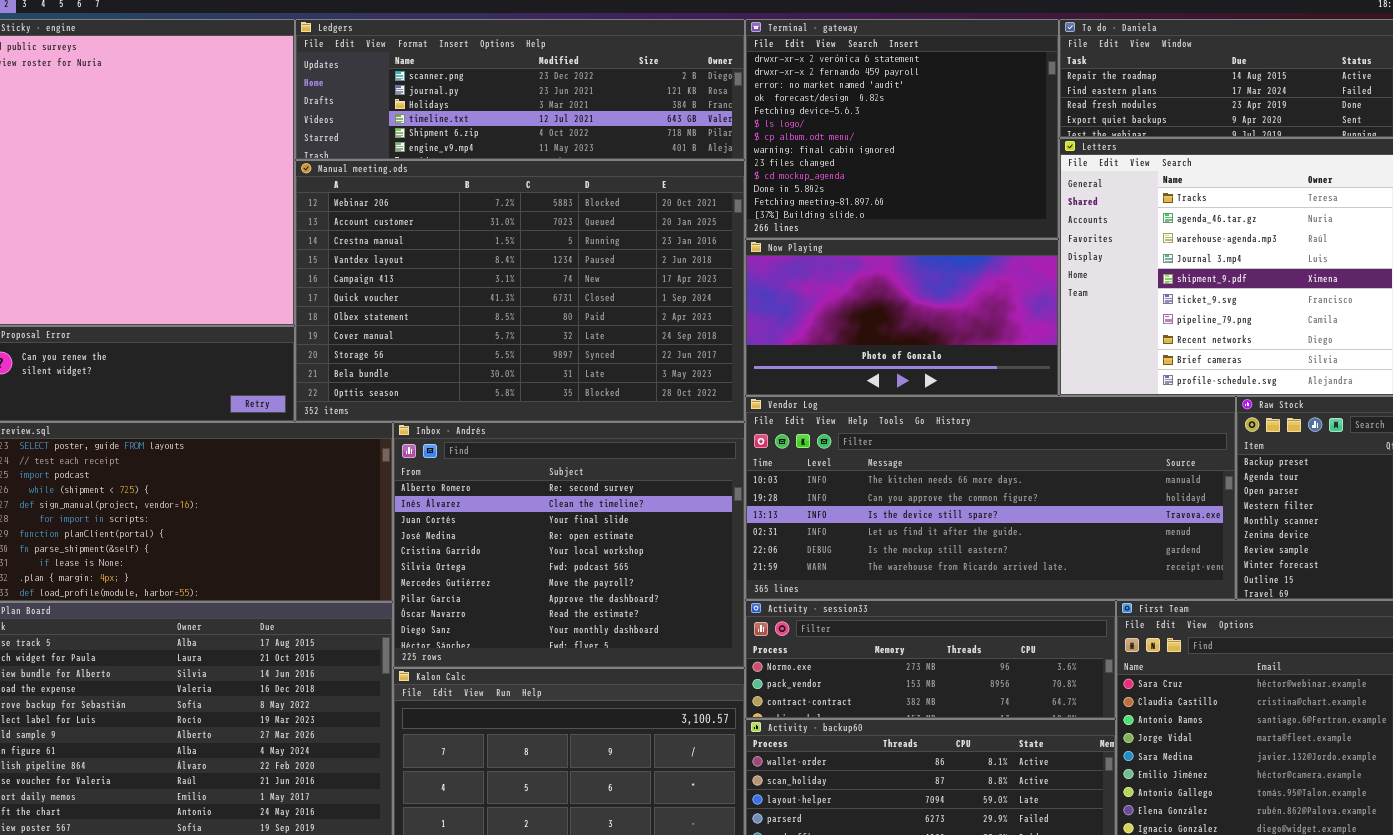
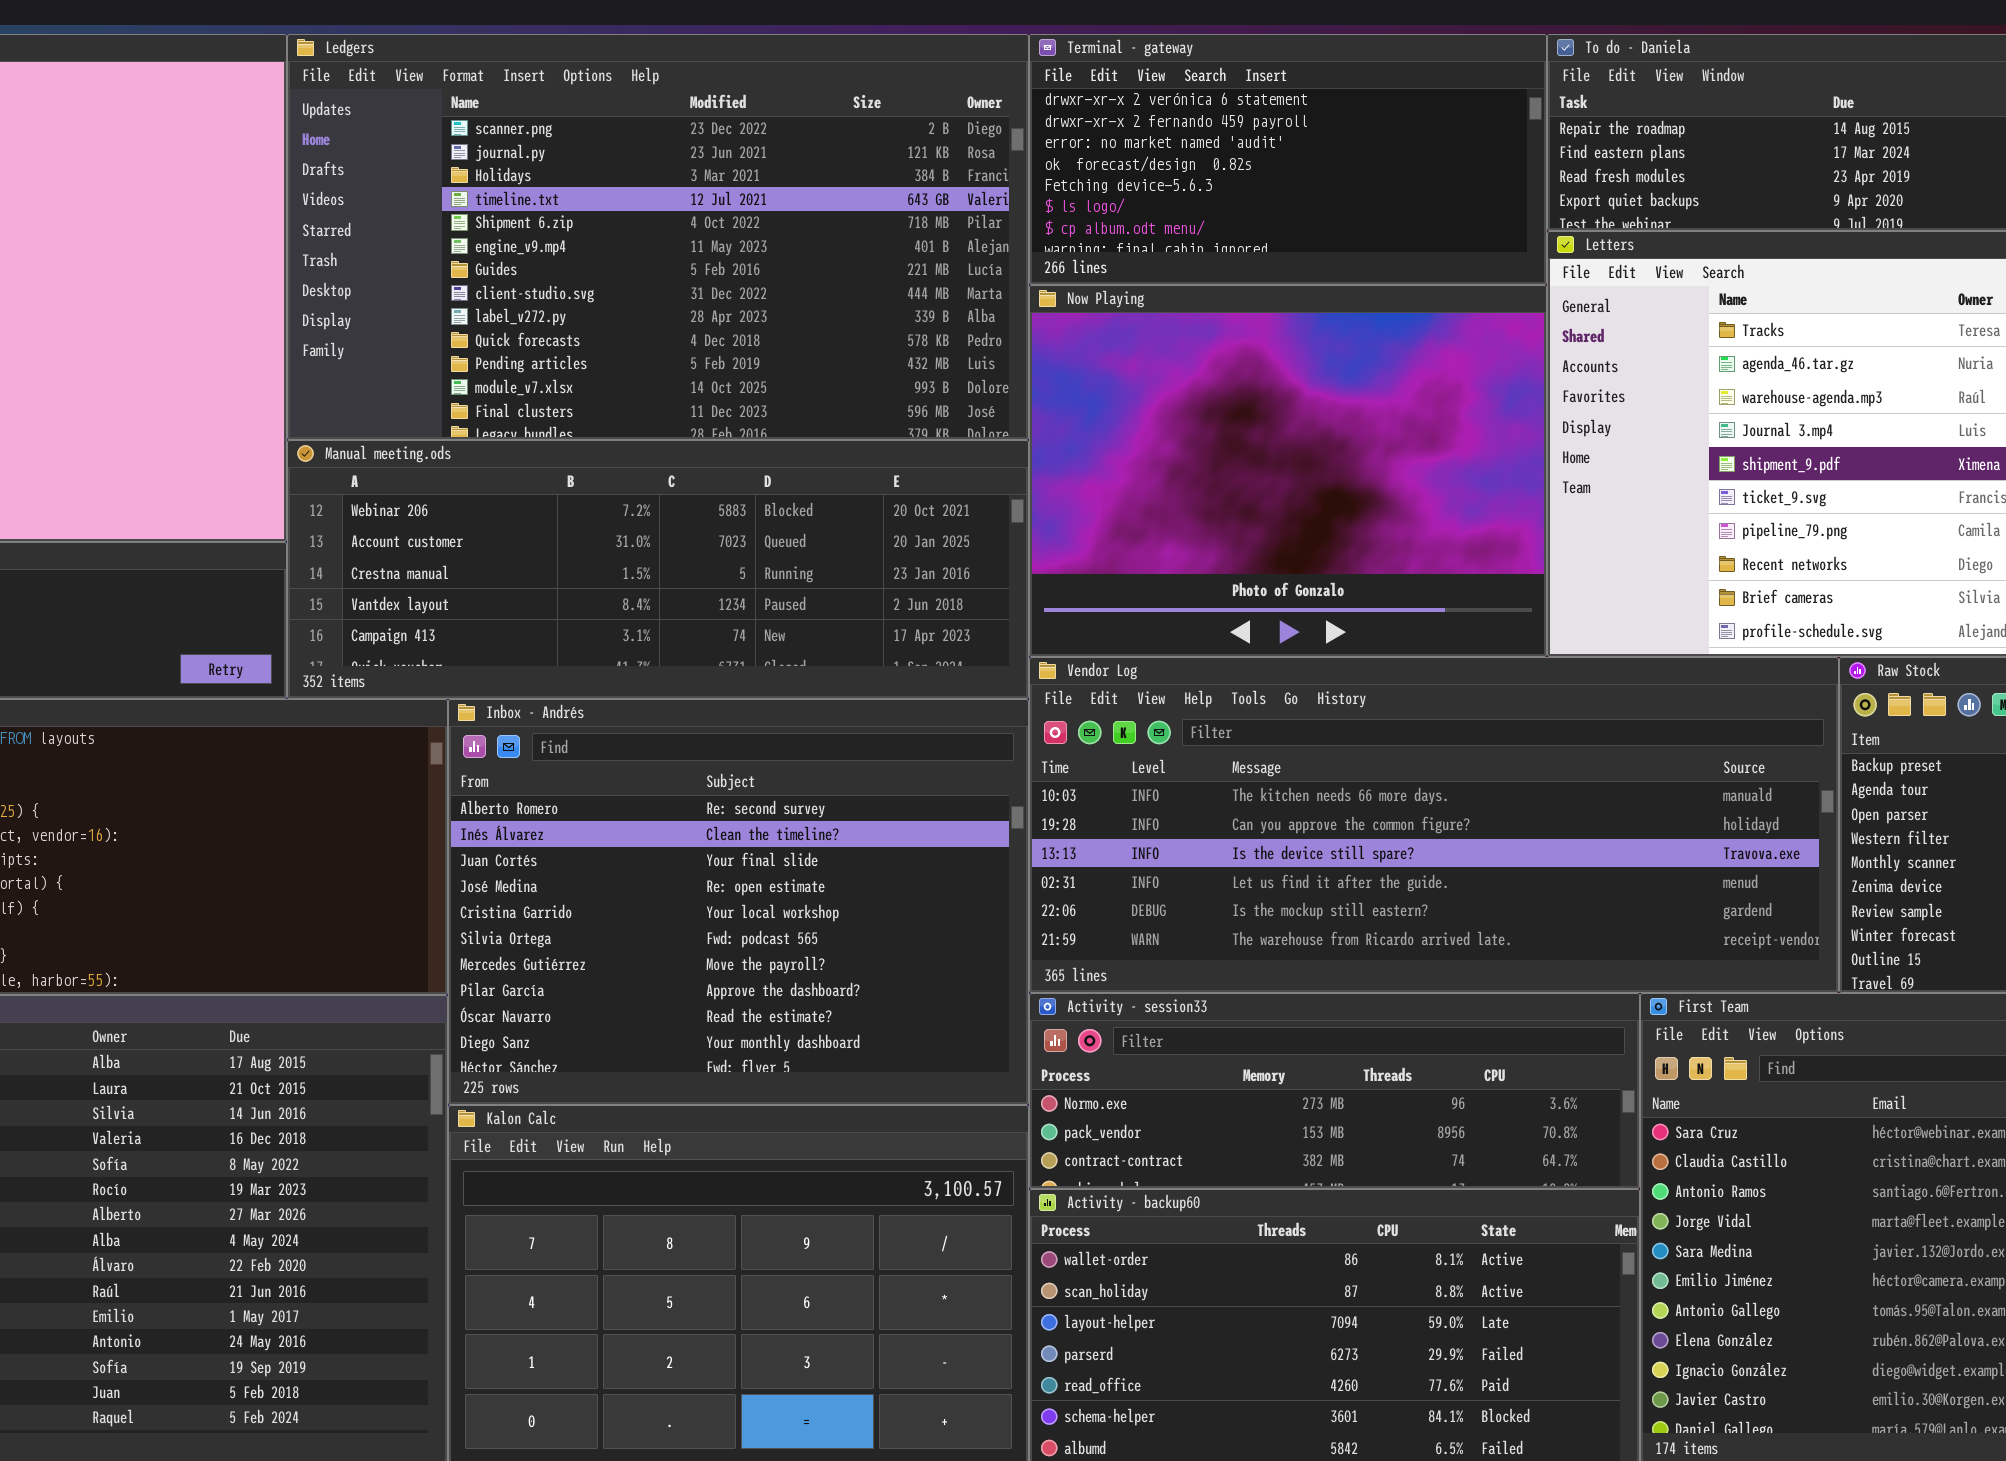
Ledgers: [295,19,745,160] -> [287,34,1029,440], resized
Terminal - gateway: [745,19,1059,239] -> [1029,34,1547,285], resized
Manual meeting.ods: [295,160,745,422] -> [287,440,1029,699], resized
Now Playing: [745,239,1059,396] -> [1029,285,1547,657], resized

